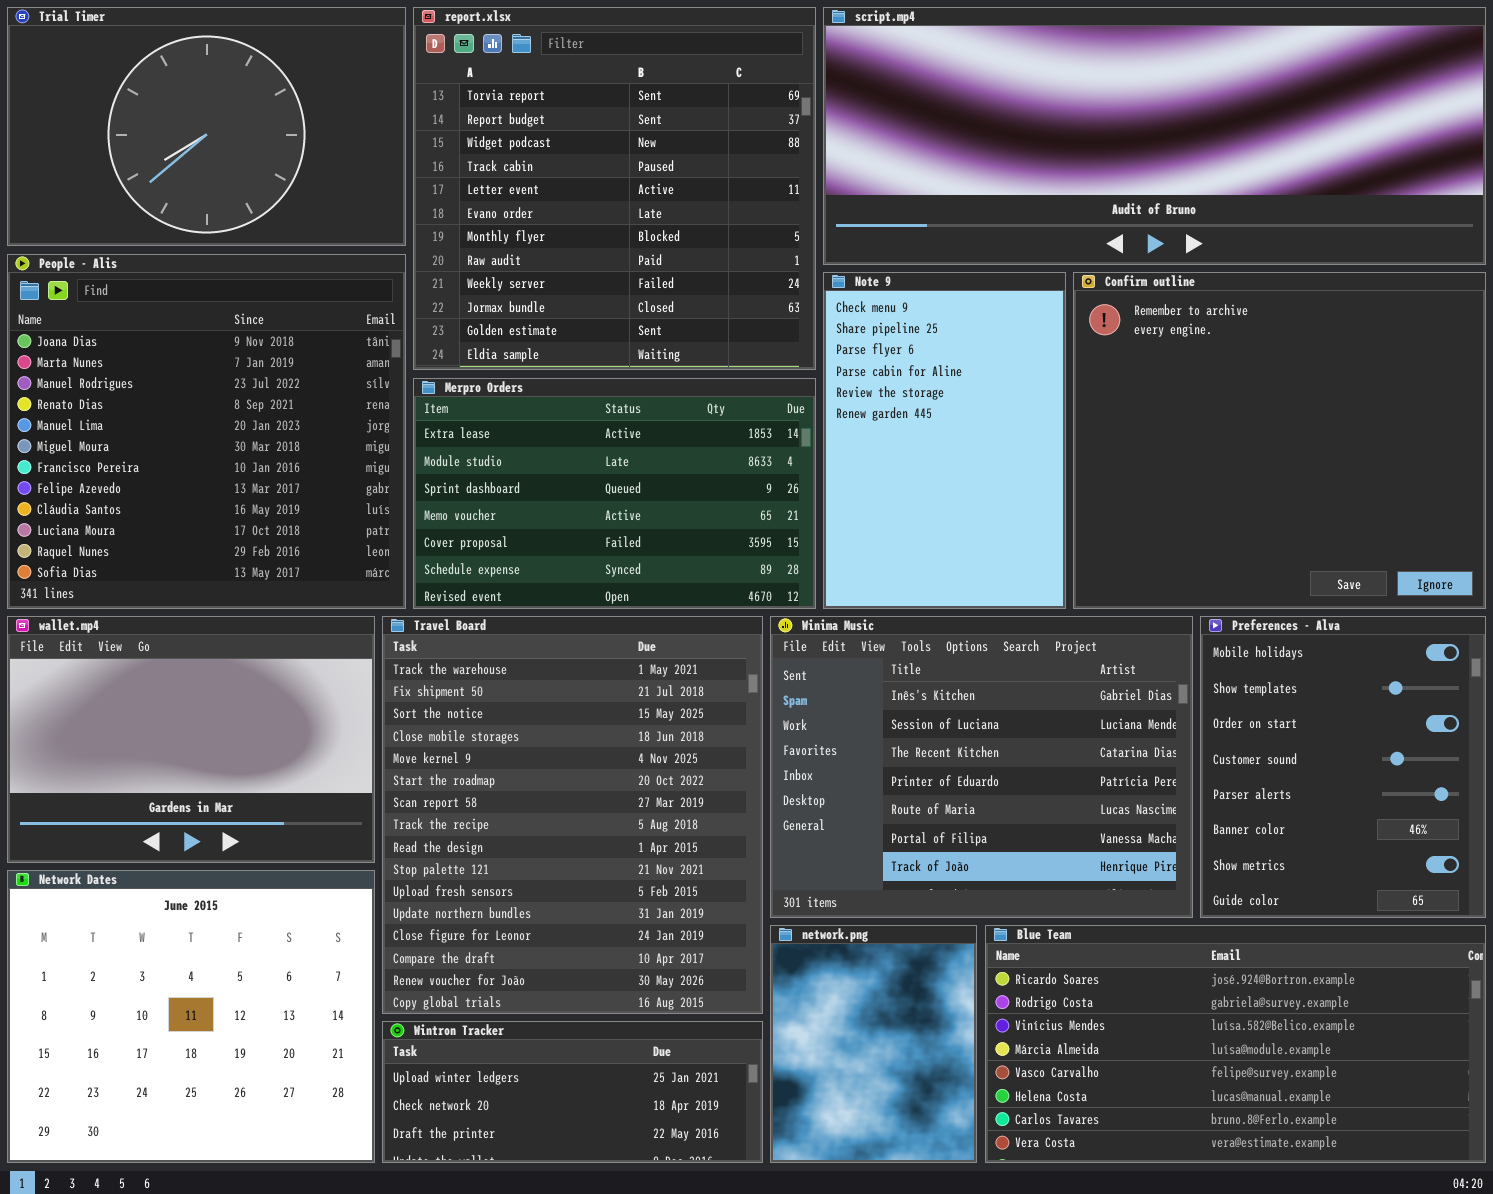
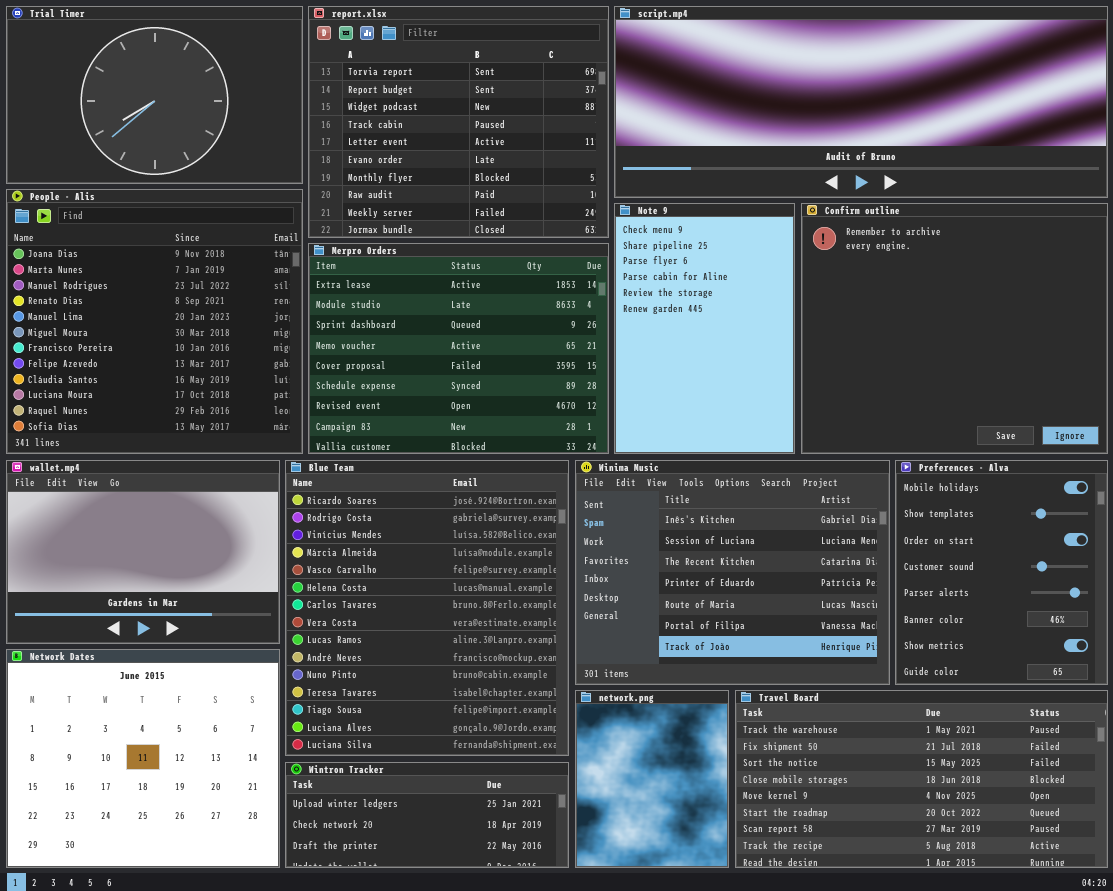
report.xlsx: [413,7,816,370] -> [308,6,609,238], resized
Merpro Orders: [413,378,816,609] -> [308,243,609,454], resized
Travel Board: [382,616,763,1014] -> [735,690,1108,868], moved, resized
Blue Team: [985,925,1486,1163] -> [285,460,569,756], moved, resized

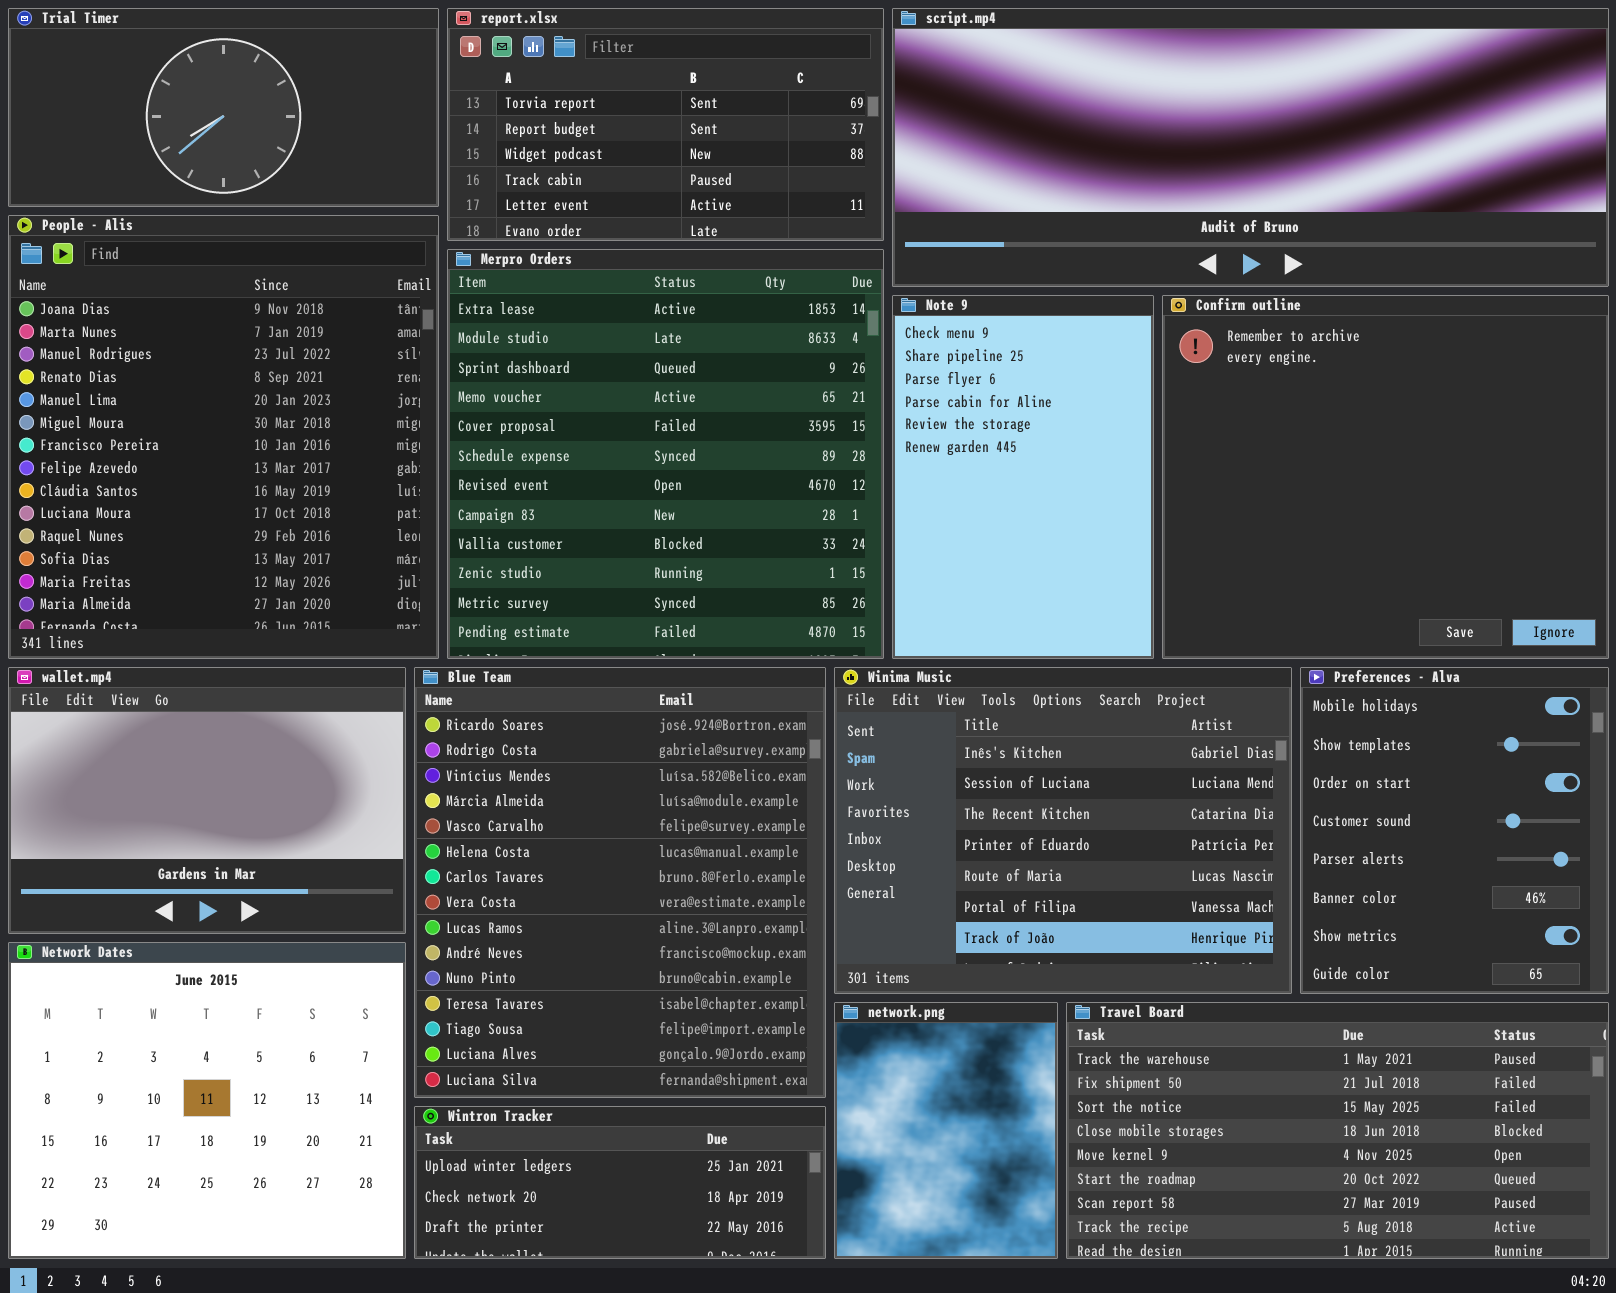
Trial Timer: [6,6,303,184] -> [8,8,439,207], resized
report.xlsx: [308,6,609,238] -> [447,8,884,241], resized
People - Alis: [6,189,303,454] -> [8,215,439,659], resized
Merpro Orders: [308,243,609,454] -> [447,249,884,659], resized

